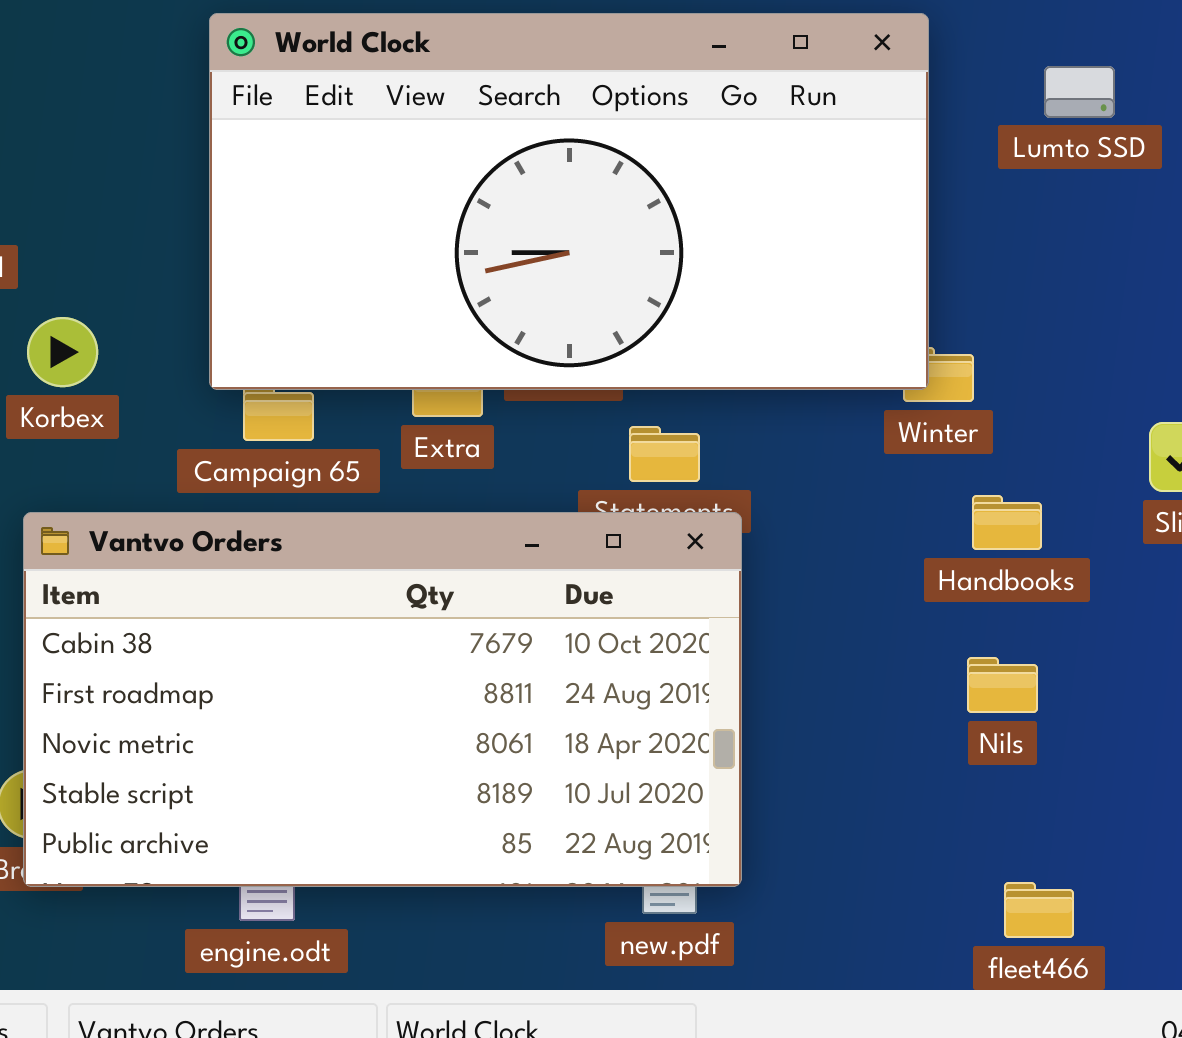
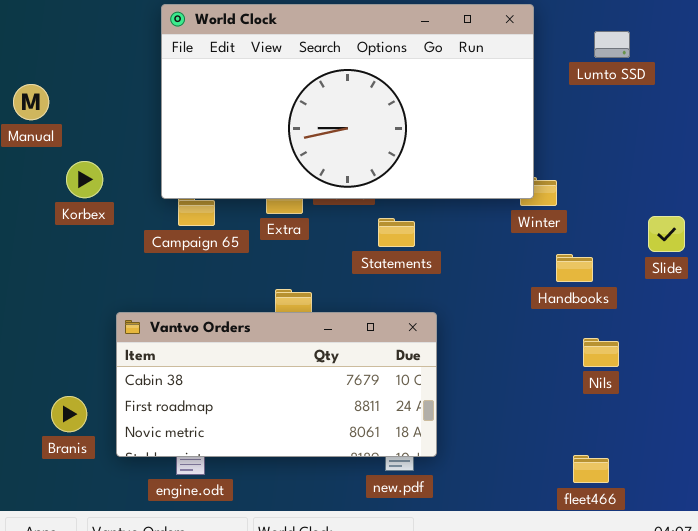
Vantvo Orders: [23,512,742,887] -> [116,312,437,457], resized
Nils: [967,657,1038,713] -> [583,338,619,367], moved

